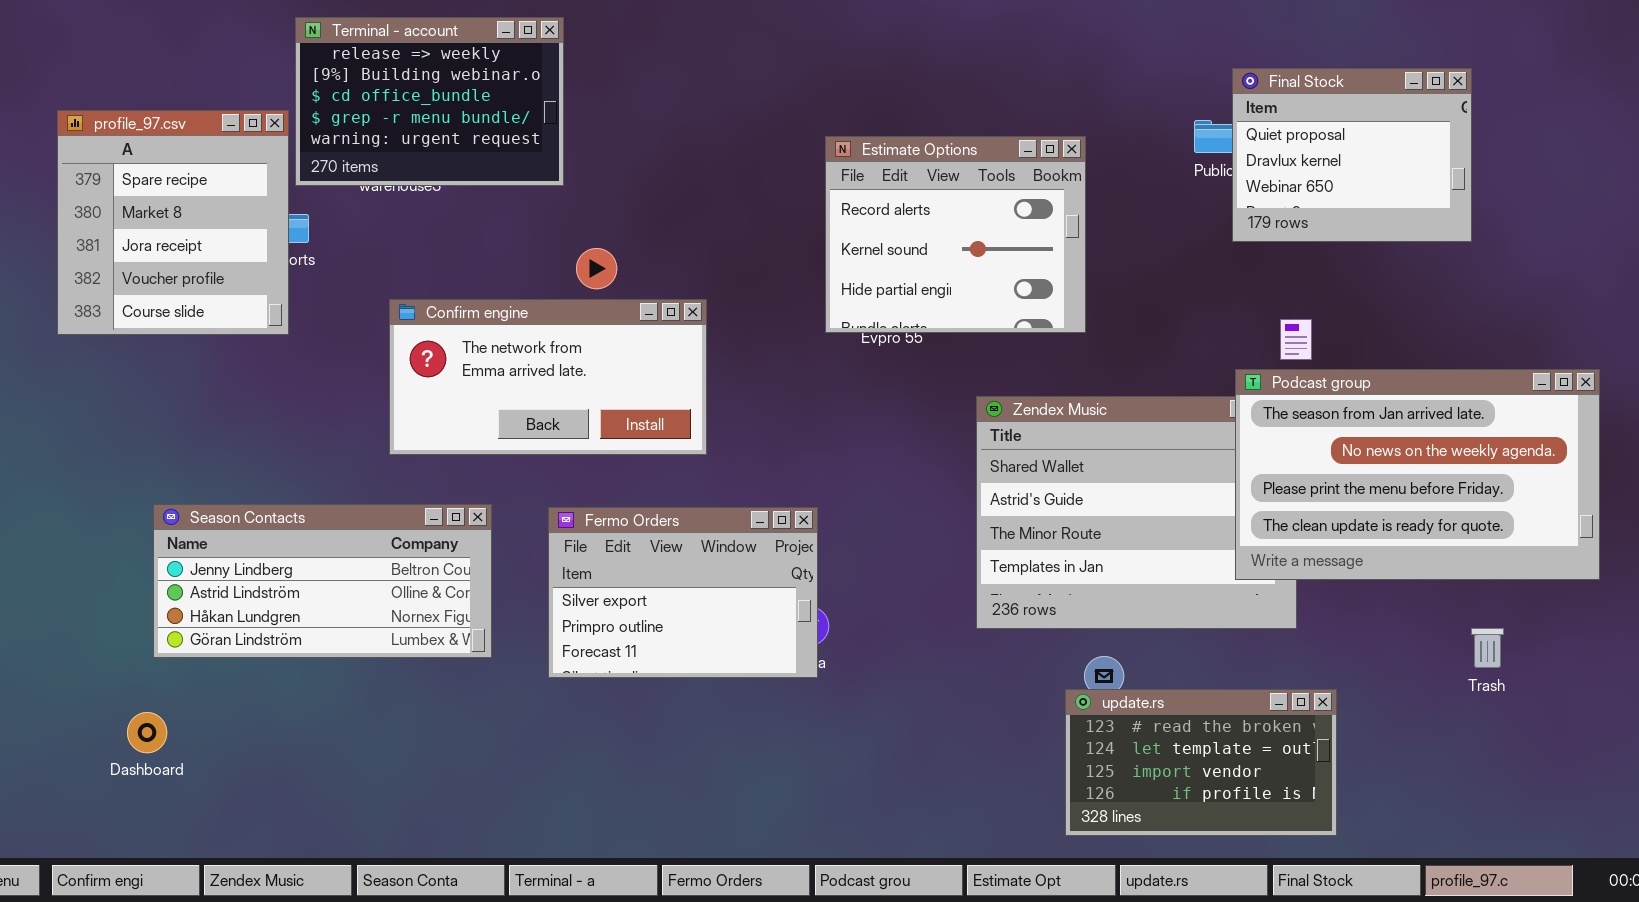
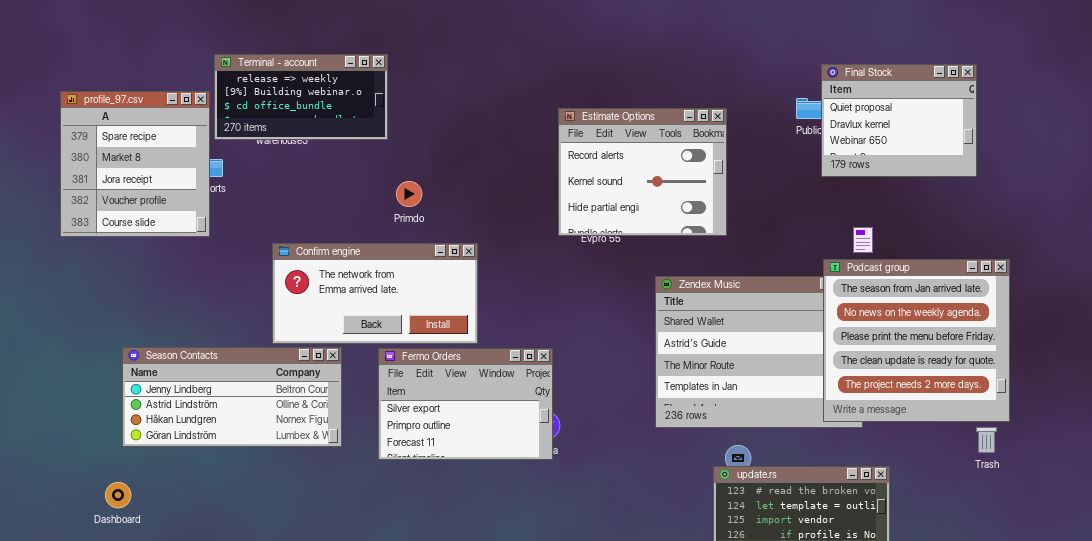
Terminal - account: [295,17,564,186] -> [214,54,388,140], resized
Confirm engine: [389,299,707,455] -> [272,243,478,344], moved
Podcast group: [1235,369,1600,580] -> [823,259,1010,422], resized

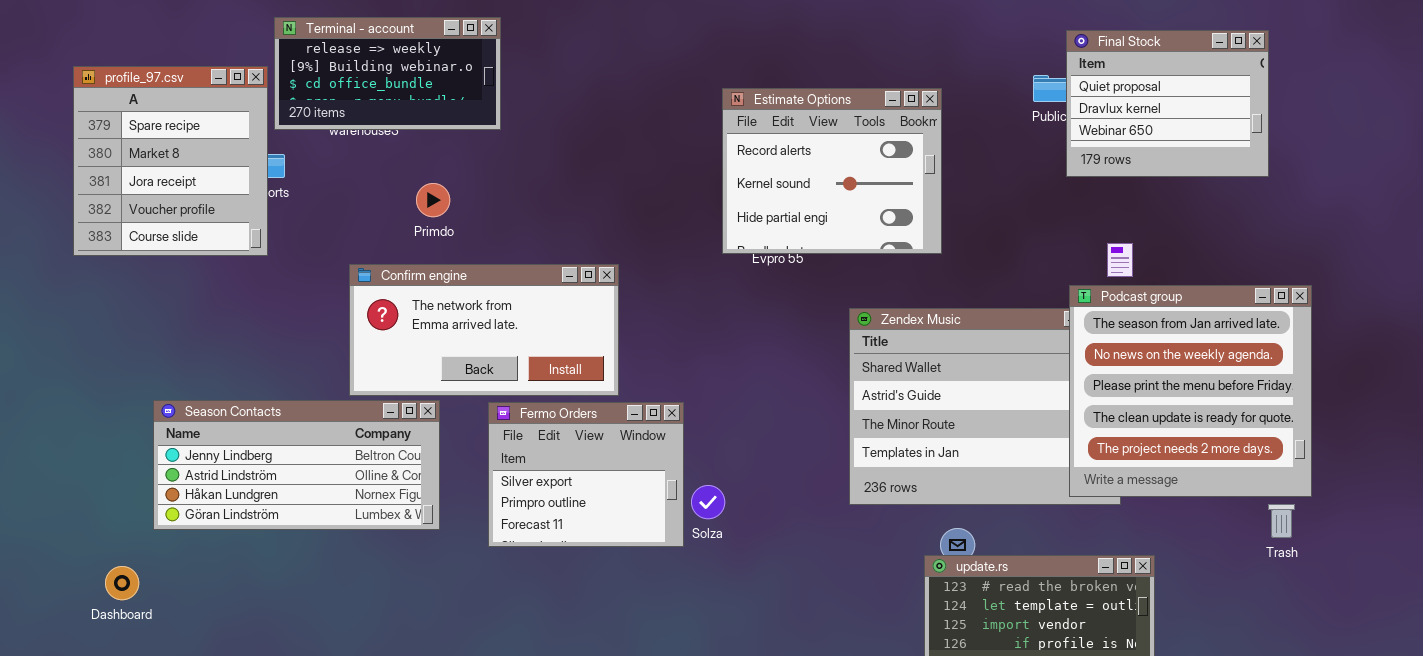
Primdo: [396,181,422,207] -> [416,183,450,217], moved
Fermo Orders: [378,348,553,460] -> [488,402,684,547], resized
Dashboard: [105,482,131,508] -> [105,566,139,600], moved

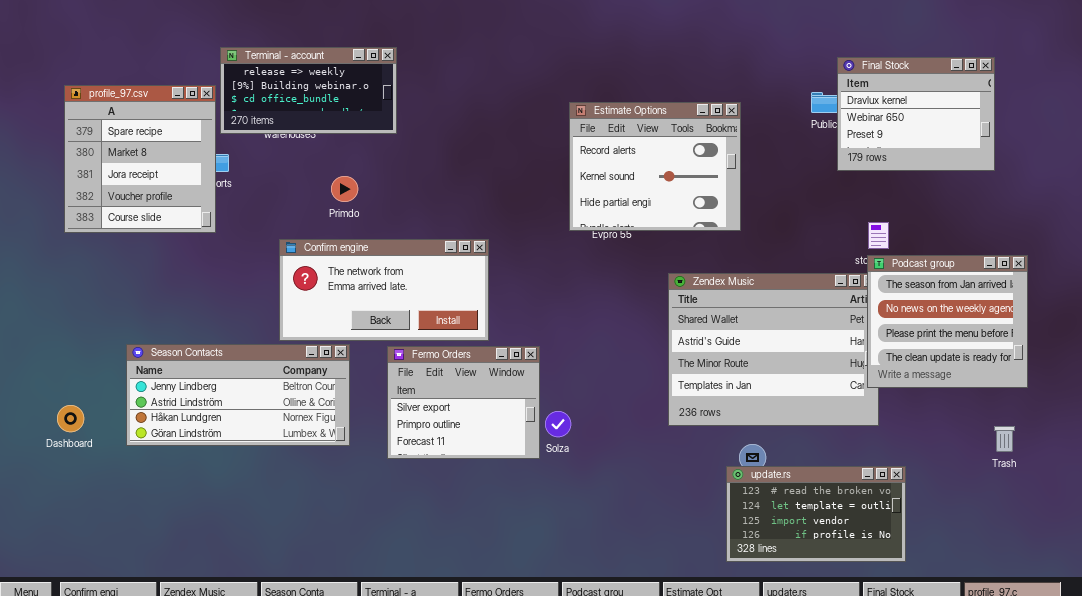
Final Stock: [1066,30,1269,177] -> [837,57,995,171], scrolled down 1 row
Podcast group: [1069,285,1312,497] -> [867,255,1028,388], resized
Dashboard: [105,566,139,600] -> [57,405,84,432], moved

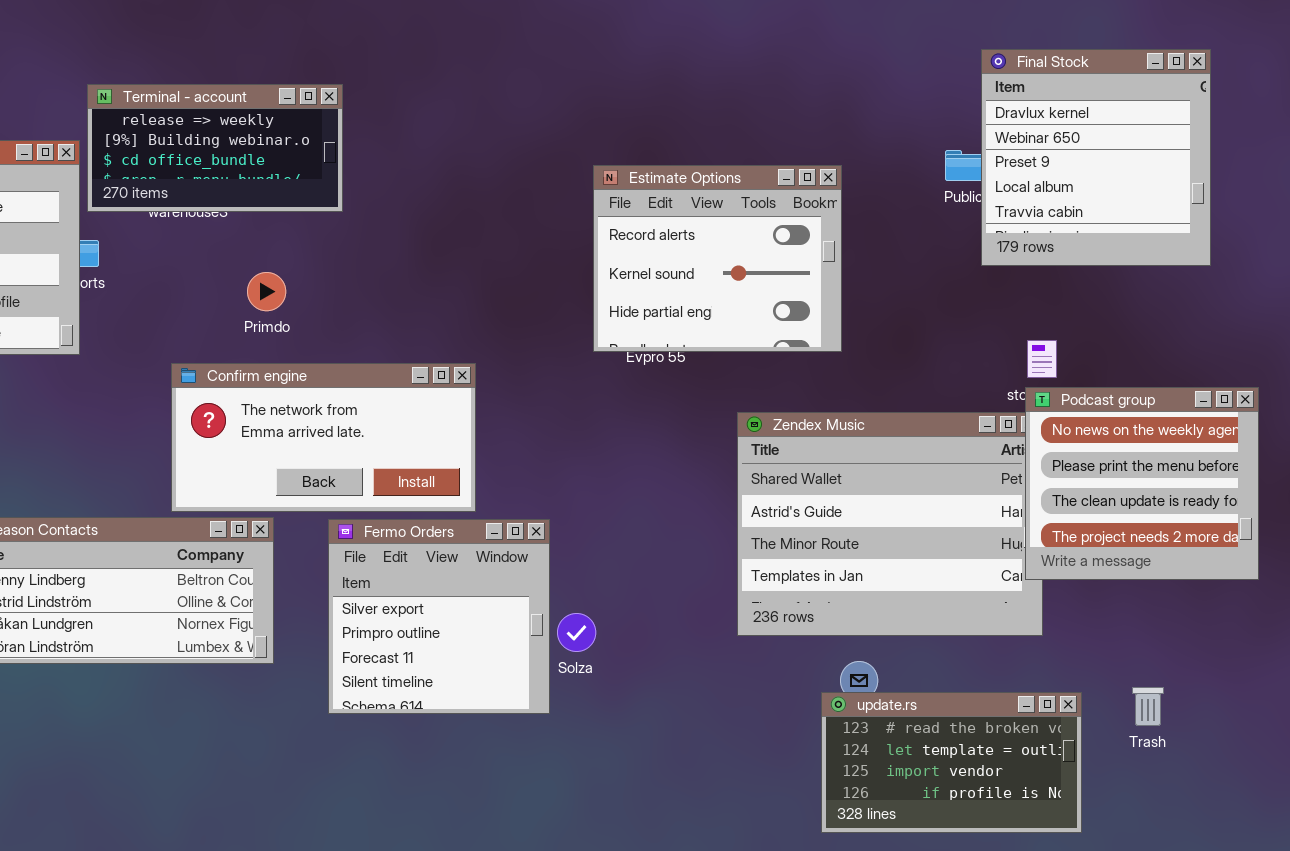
Final Stock: [837,57,995,171] -> [981,49,1211,266], resized
Podcast group: [867,255,1028,388] -> [1025,387,1259,580], scrolled down 1 row
Fermo Orders: [387,346,540,459] -> [328,519,550,714], resized
Trash: [994,426,1015,452] -> [1132,687,1164,726], moved

